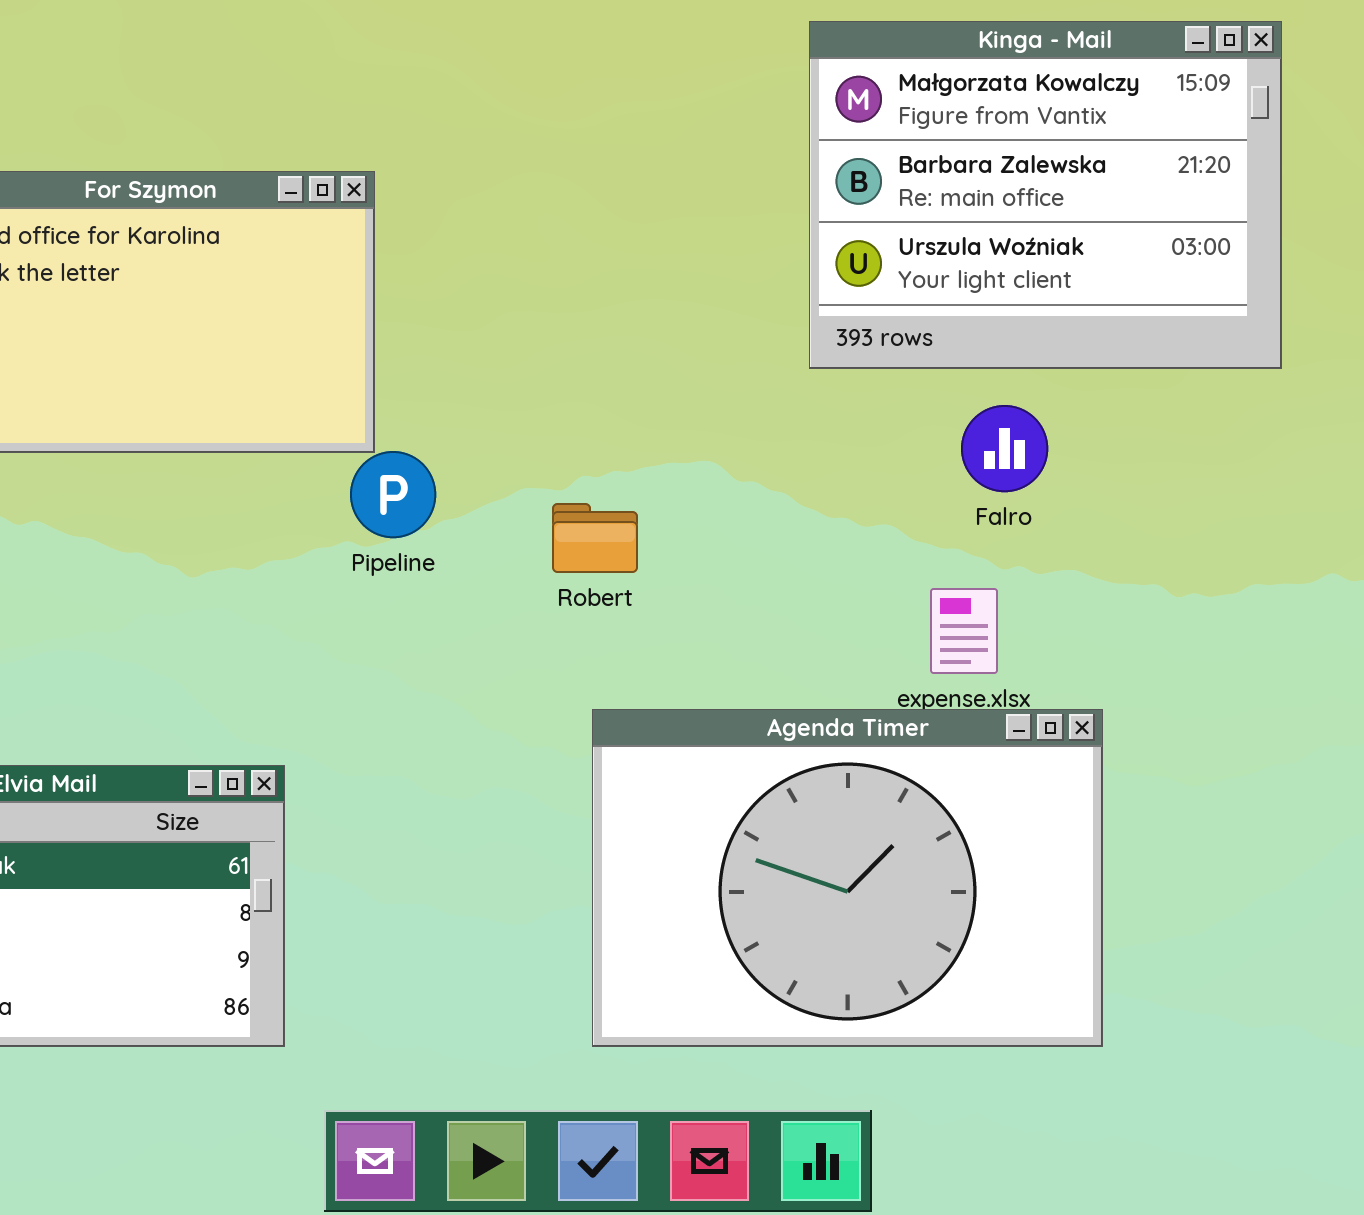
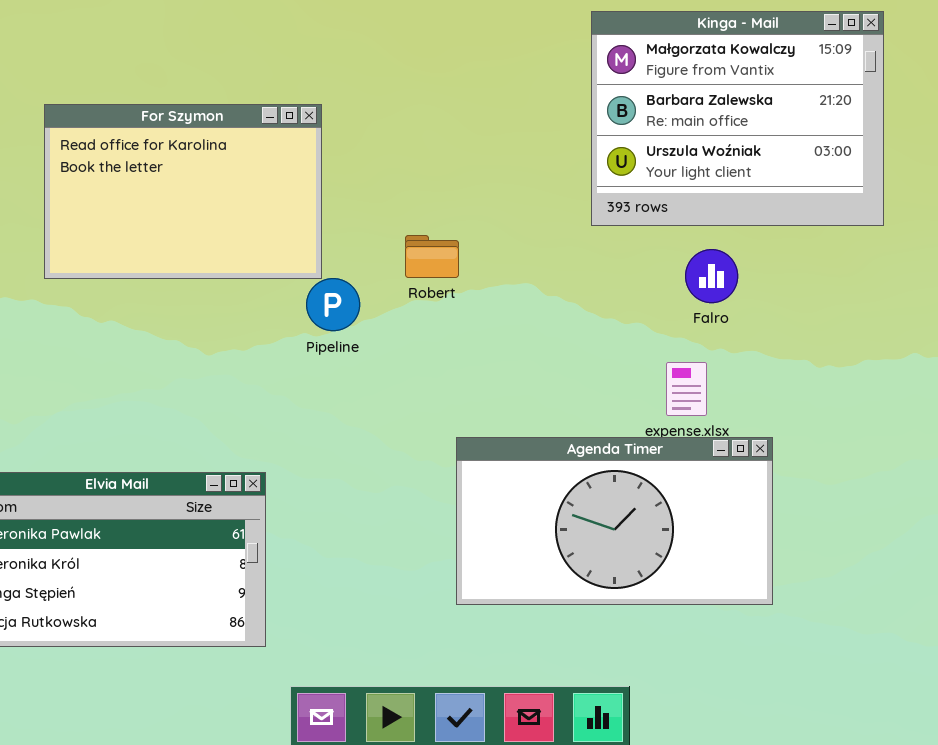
Robert: [552,503,638,573] -> [405,235,459,278], moved
Agenda Timer: [592,709,1103,1047] -> [456,437,773,605], resized

